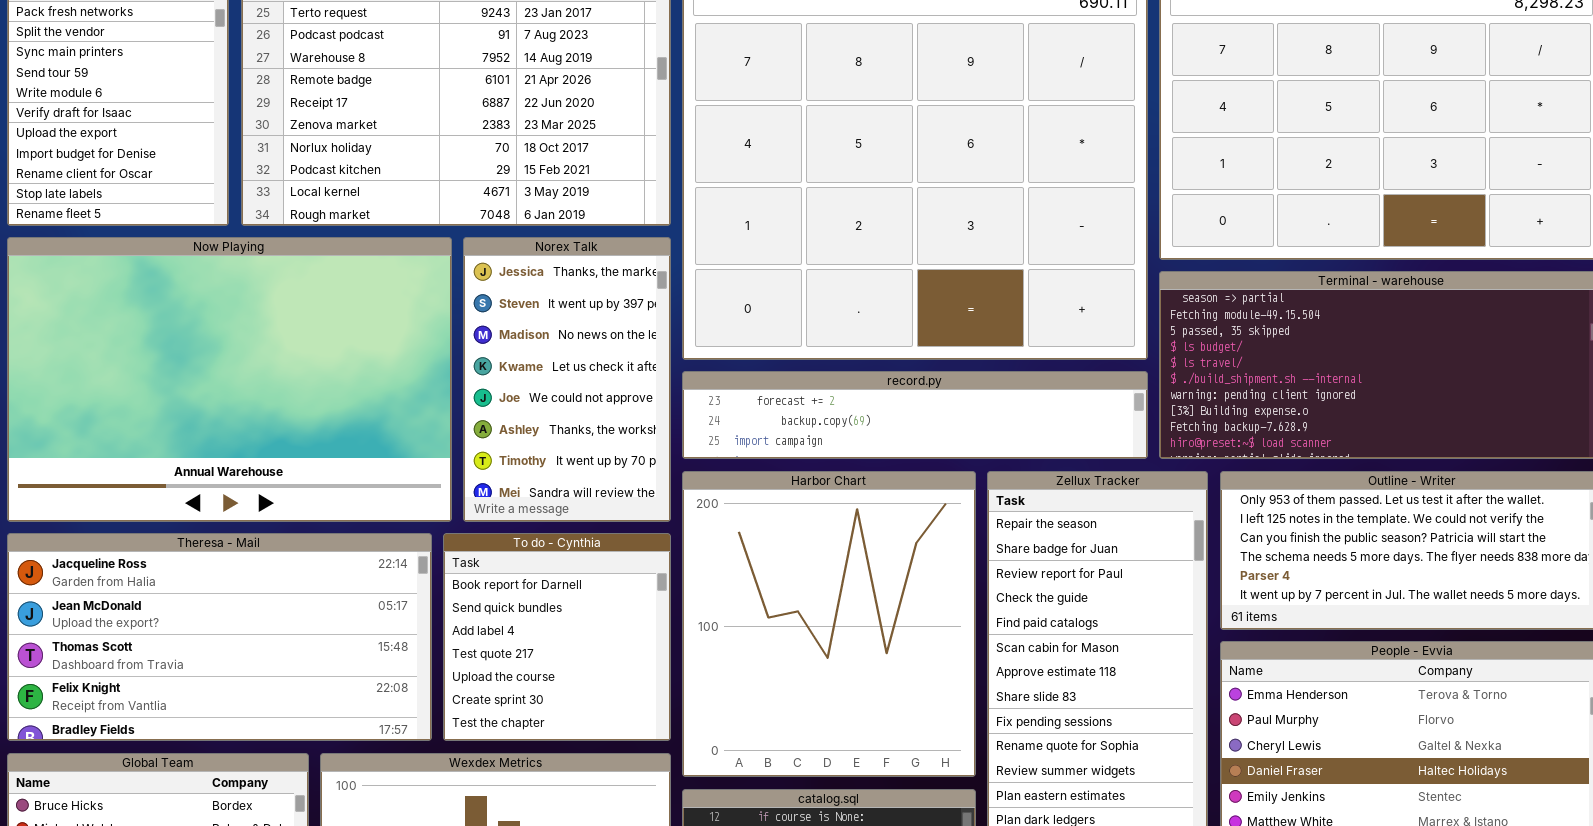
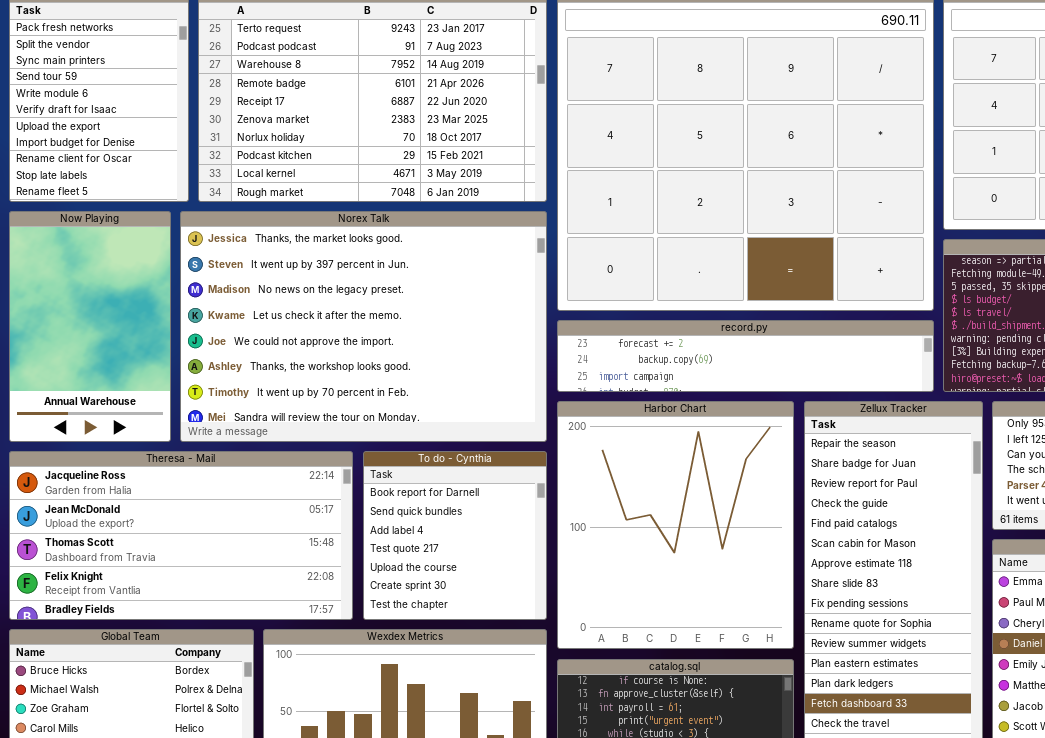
Now Playing: [7,237,452,522] -> [9,211,171,442], resized
Norex Talk: [463,237,671,522] -> [180,211,547,442], resized

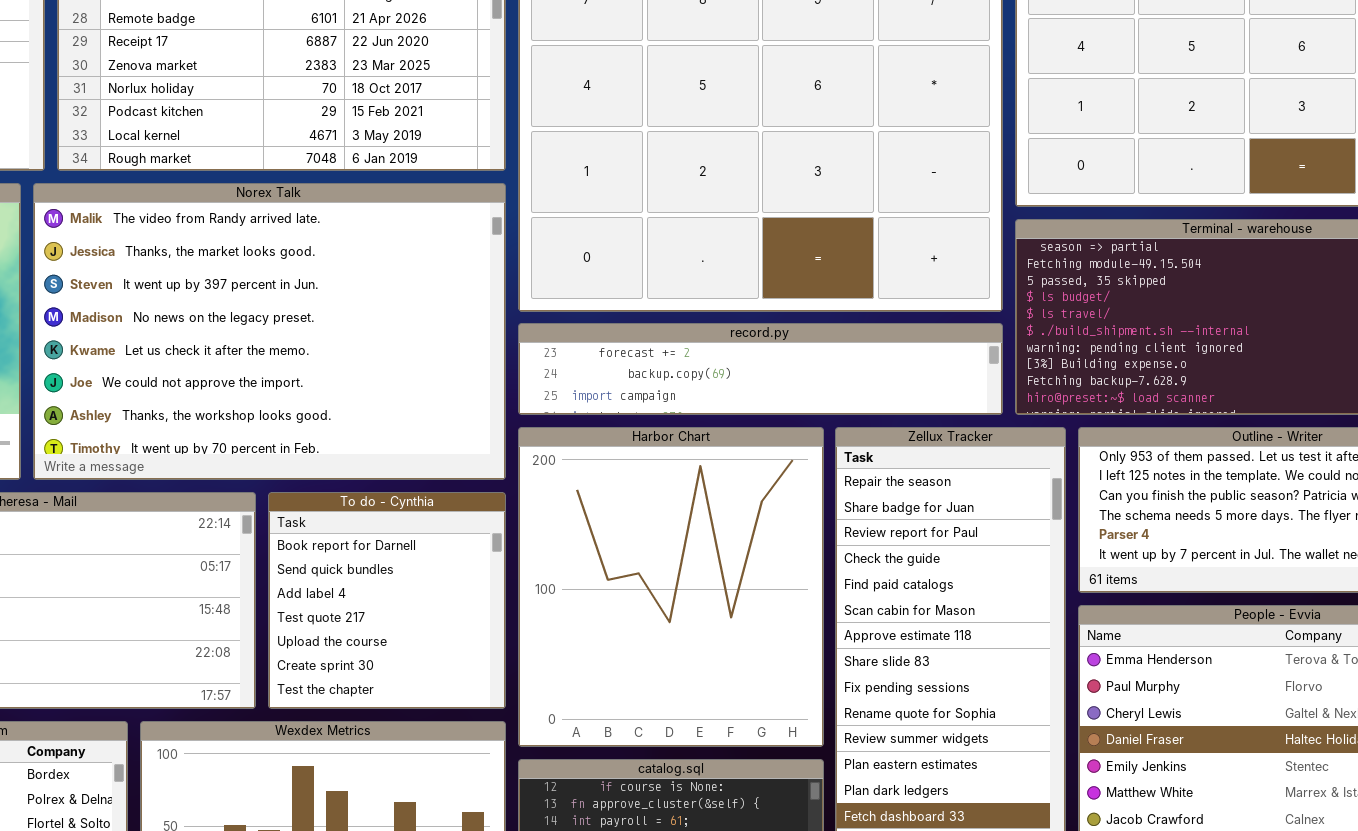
Norex Talk: [180,211,547,442] -> [33,183,506,480], scrolled up 1 row

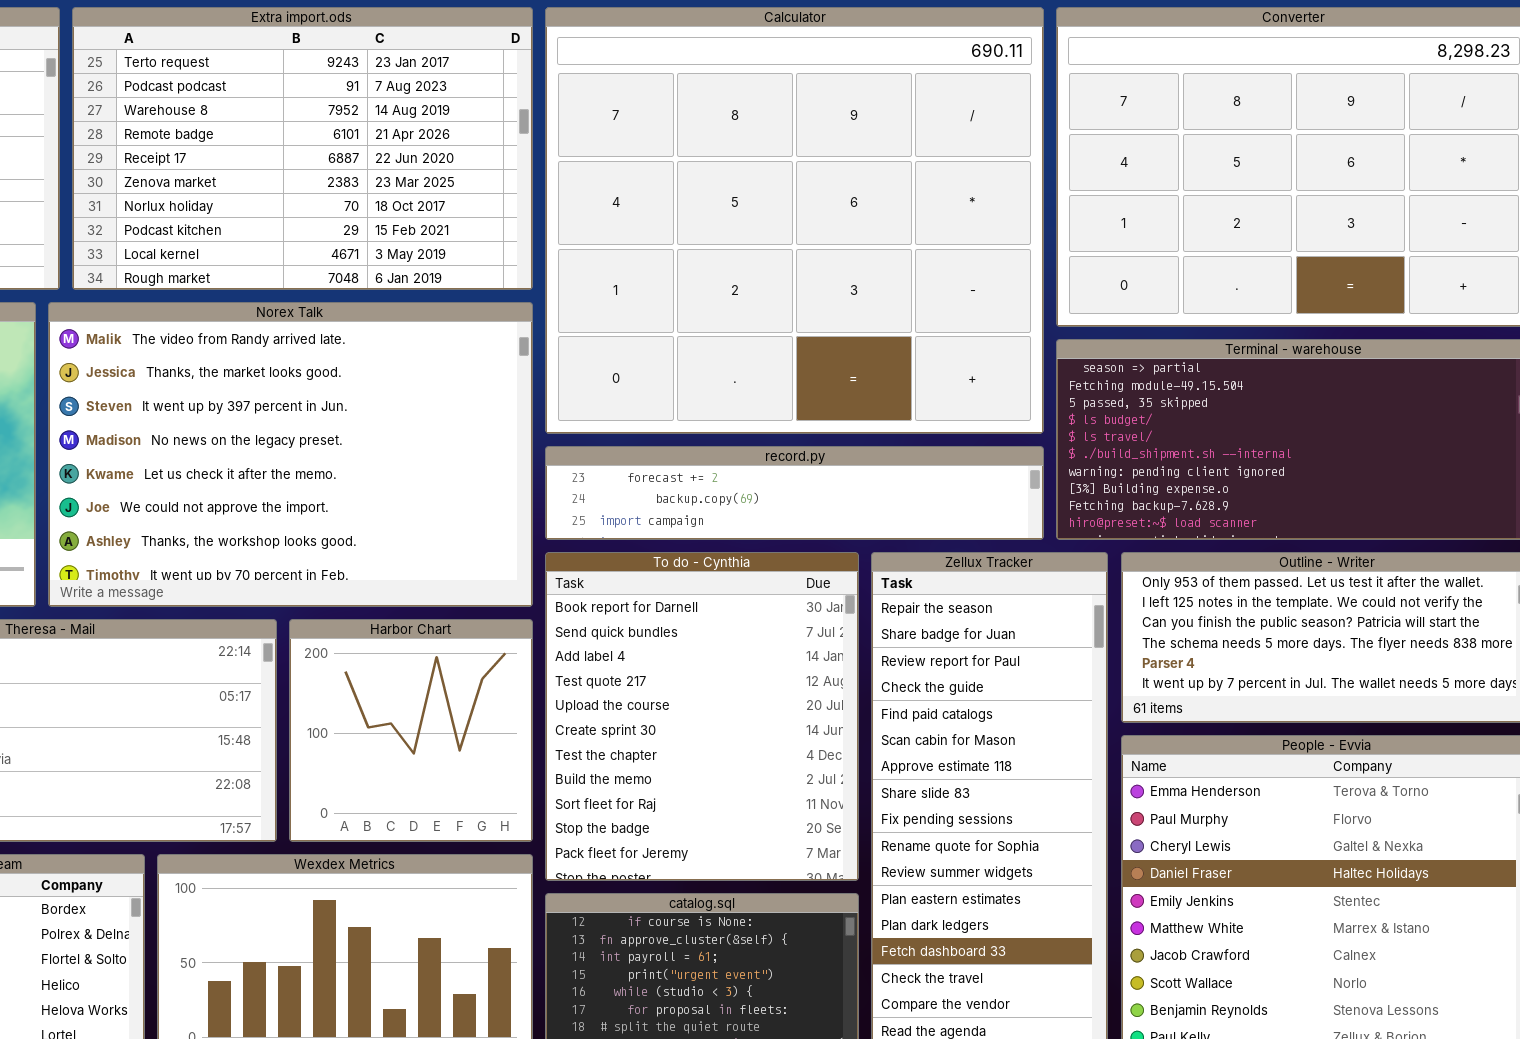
Harbor Chart: [518,427,824,747] -> [289,619,533,842], moved, resized
To do - Cynthia: [268,492,506,709] -> [545,552,859,881], moved, resized

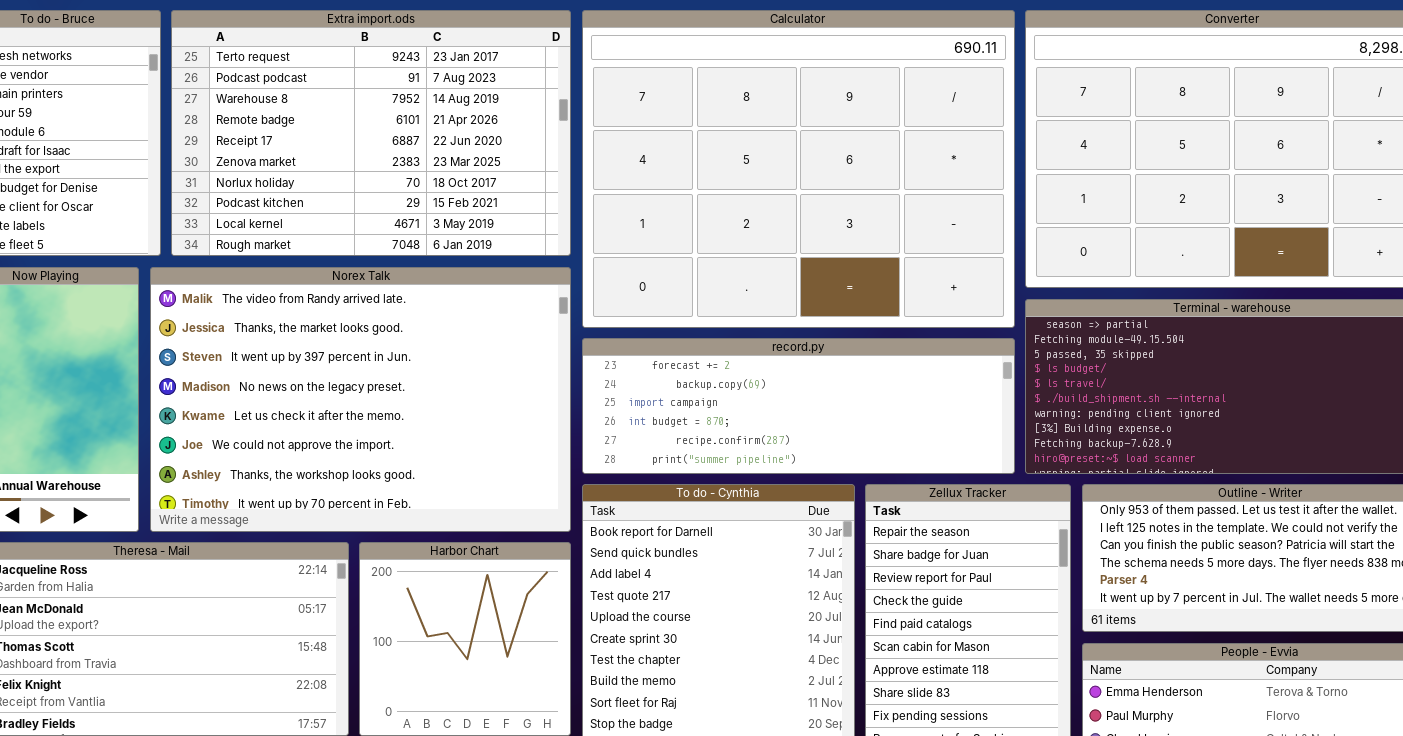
Calculator: [545,7,1044,434] -> [582,10,1015,328], resized
record.py: [545,446,1044,540] -> [582,338,1015,474], resized

